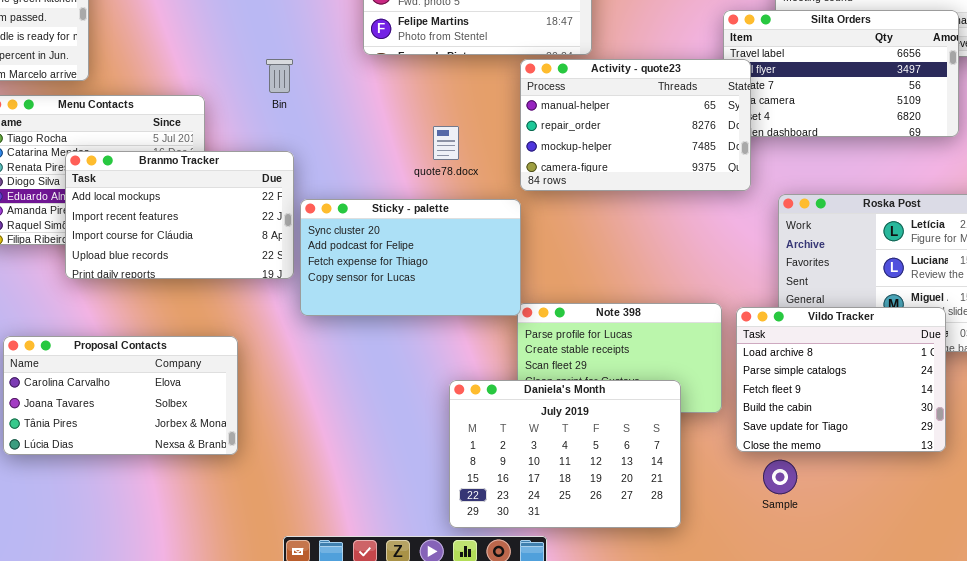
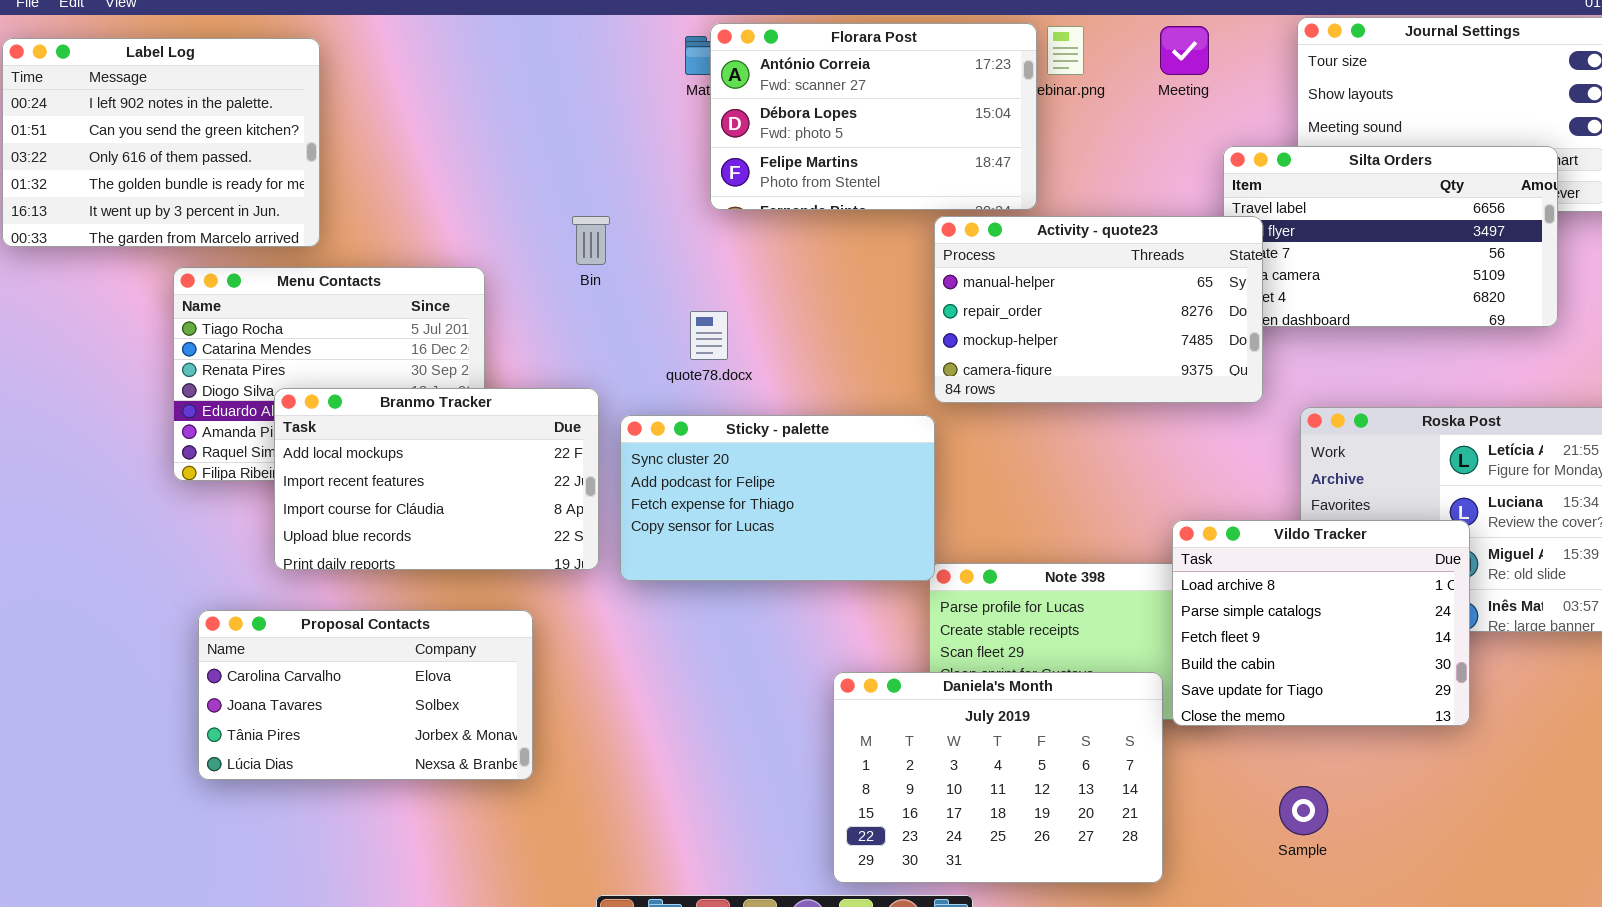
quote78.docx: [433,126,459,160] -> [690,311,728,360], moved
Branmo Tracker: [65,151,294,279] -> [274,388,599,570], moved
Vildo Tracker: [736,307,946,452] -> [1172,520,1470,726], moved

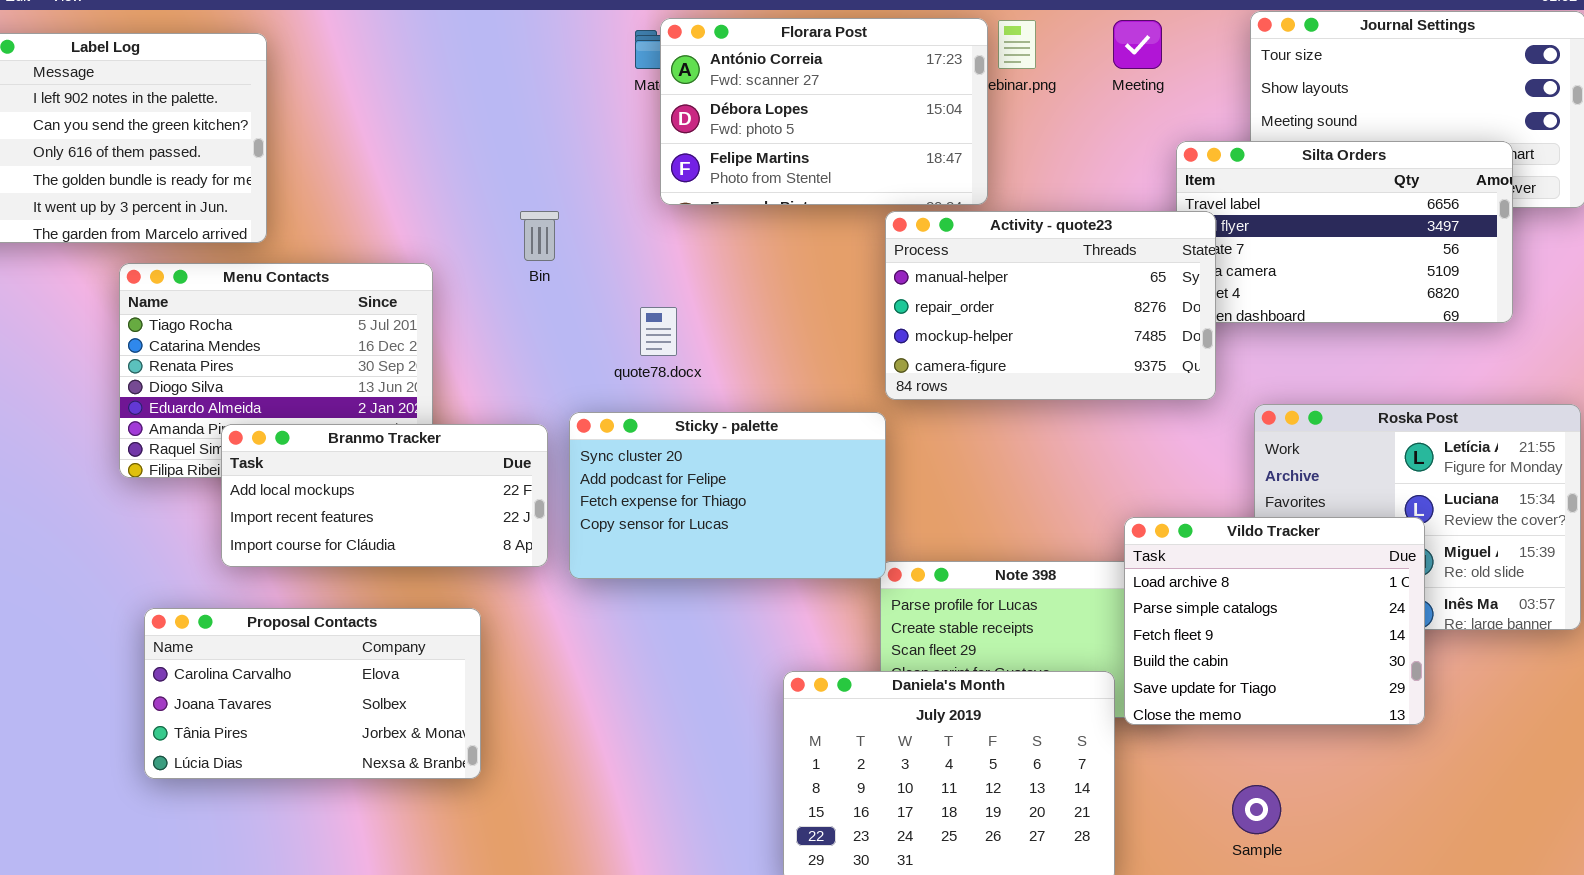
Branmo Tracker: [274,388,599,570] -> [221,424,548,567], resized

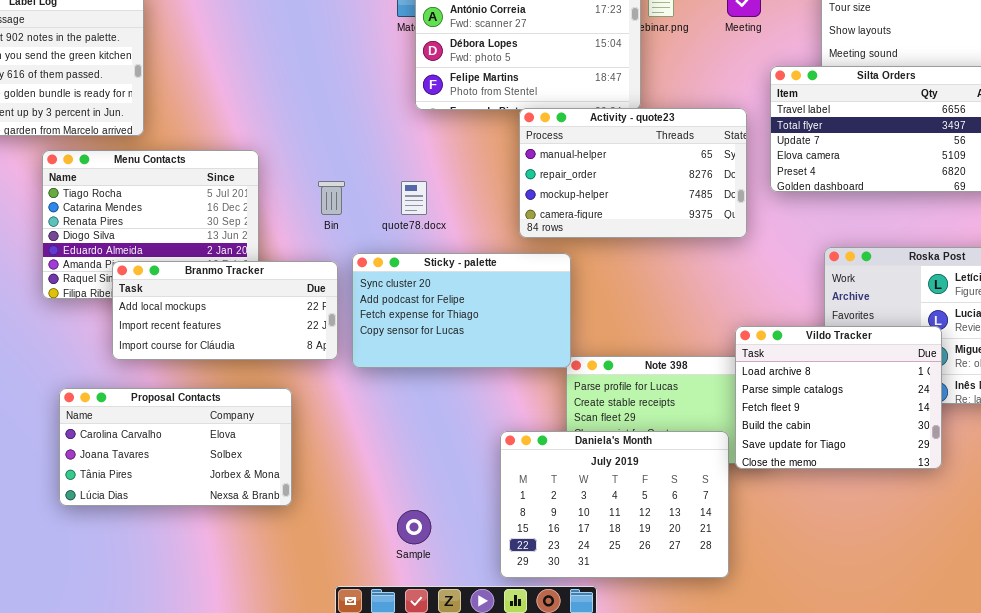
Bin: [520,211,559,261] -> [318,181,345,215], moved
Activity - quote23: [885,211,1216,400] -> [519,108,747,238], moved
Sample: [1232,785,1281,834] -> [397,510,431,544], moved

